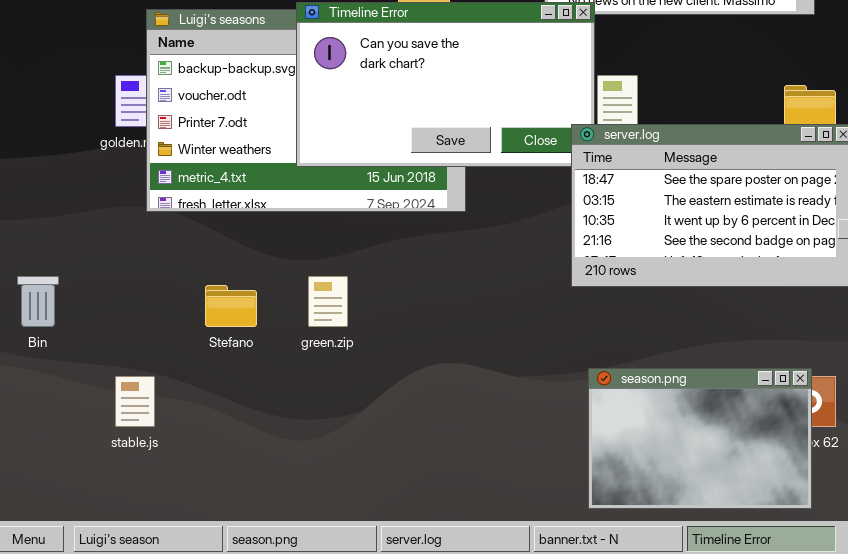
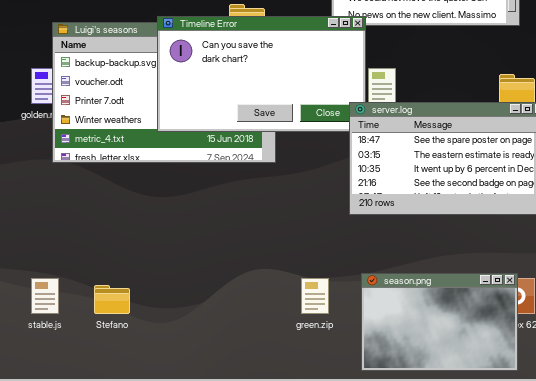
green.zip: [308,276,348,327] -> [301,278,329,314], moved
Stefano: [205,285,257,327] -> [94,285,130,314], moved

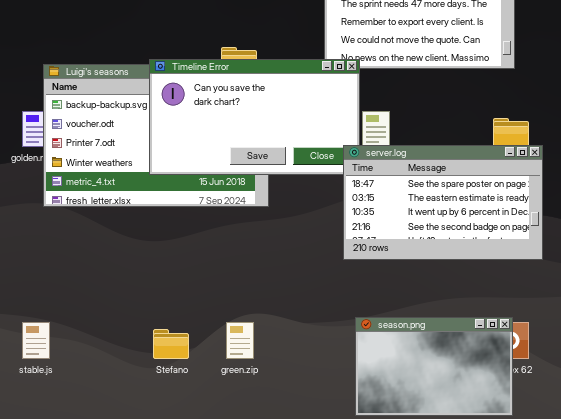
green.zip: [301,278,329,314] -> [226,322,254,359], moved
Stefano: [94,285,130,314] -> [153,329,189,359], moved

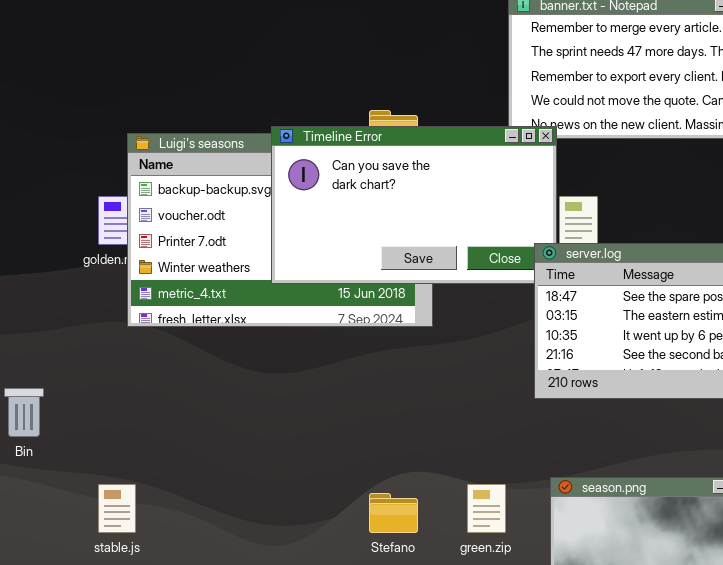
green.zip: [226,322,254,359] -> [467,484,506,533], moved
Stefano: [153,329,189,359] -> [369,493,418,533], moved

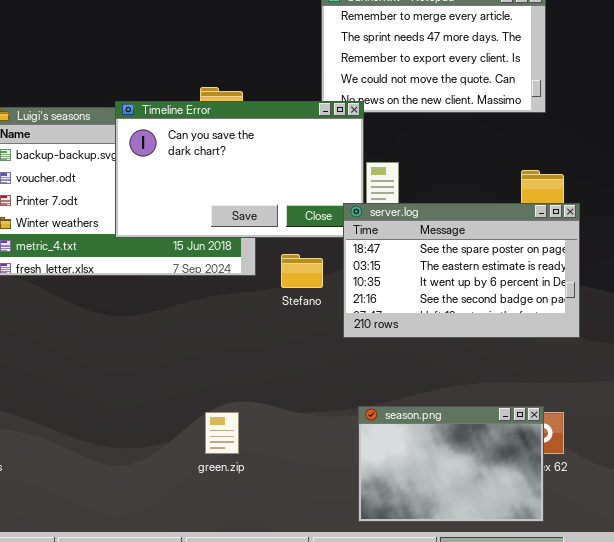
green.zip: [467,484,506,533] -> [205,412,239,454], moved
Stefano: [369,493,418,533] -> [281,254,323,288], moved

